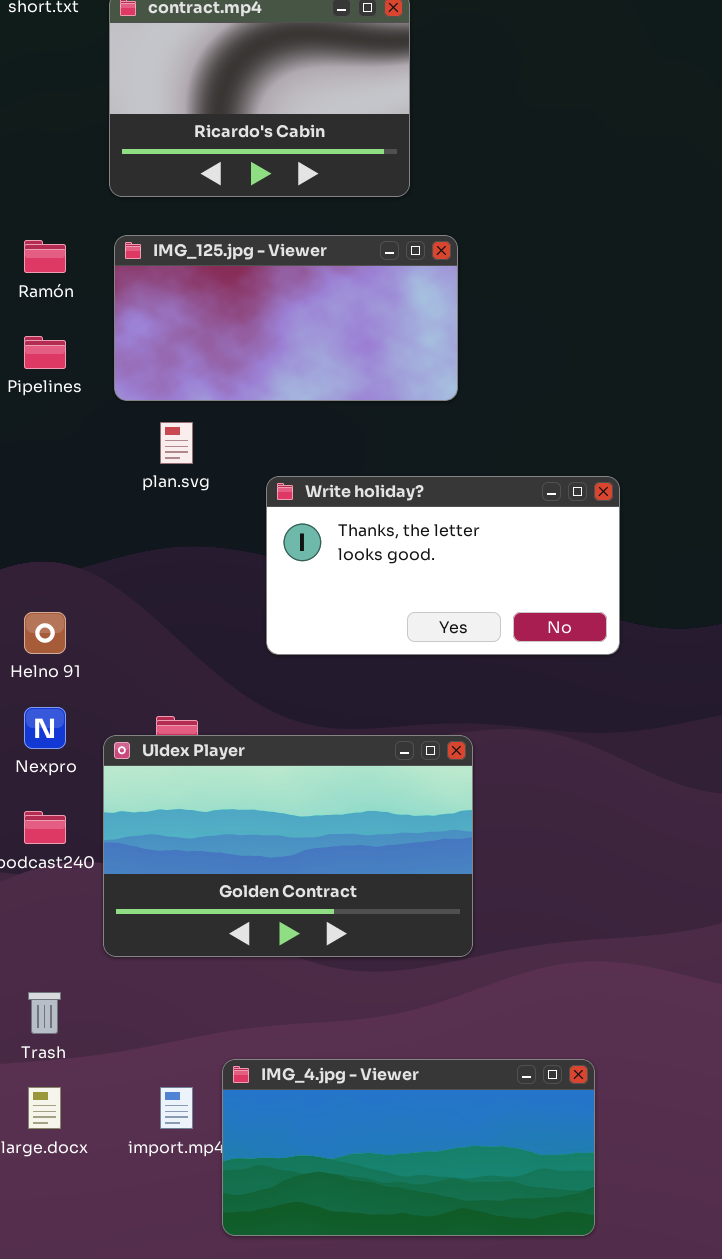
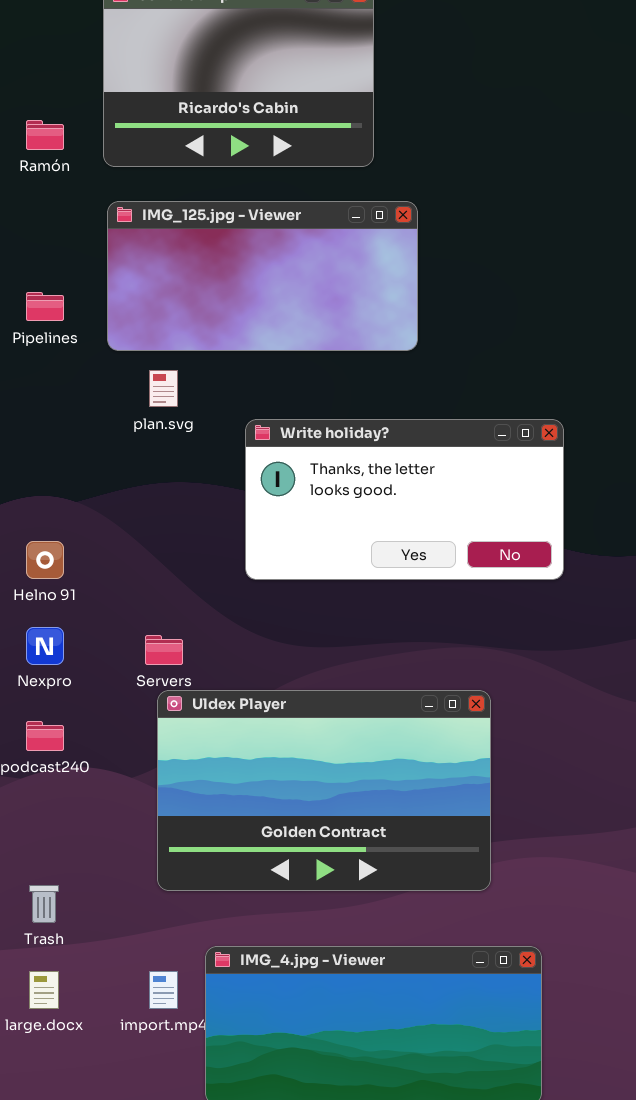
Ramón: [24,240,66,273] -> [26,120,64,150], moved
Uldex Player: [103,735,473,957] -> [157,690,491,891], moved

